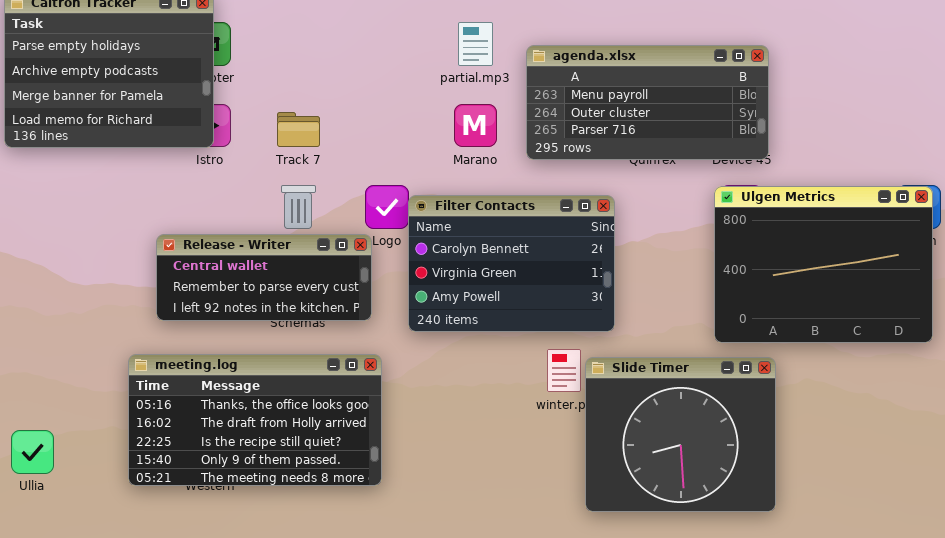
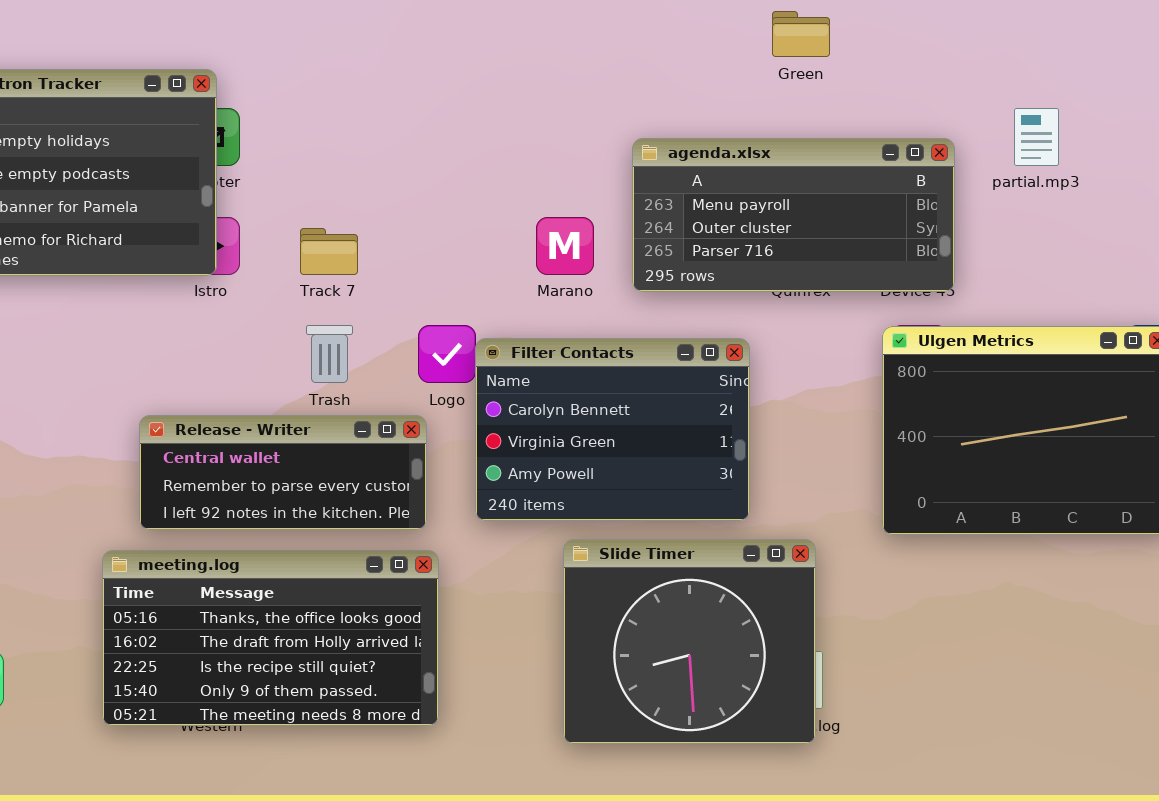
partial.mp3: [458,22,493,66] -> [1014,108,1059,166], moved
Release - Writer: [156,234,372,321] -> [139,415,427,530], moved
Slide Timer: [585,357,776,512] -> [563,539,816,744], moved

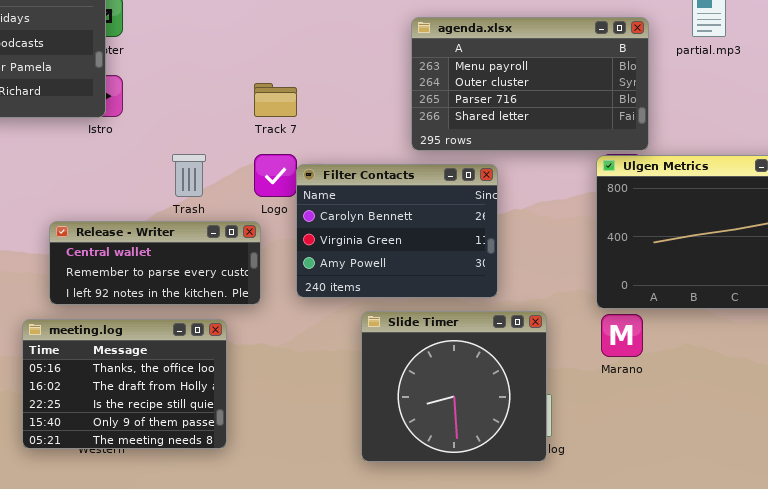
agenda.xlsx: [632,138,955,292] -> [411,17,649,151], resized
Marano: [536,217,594,275] -> [601,314,643,357], moved
Track 7: [300,228,358,275] -> [254,83,297,117], moved
meeting.log: [102,550,439,726] -> [22,319,227,449], resized

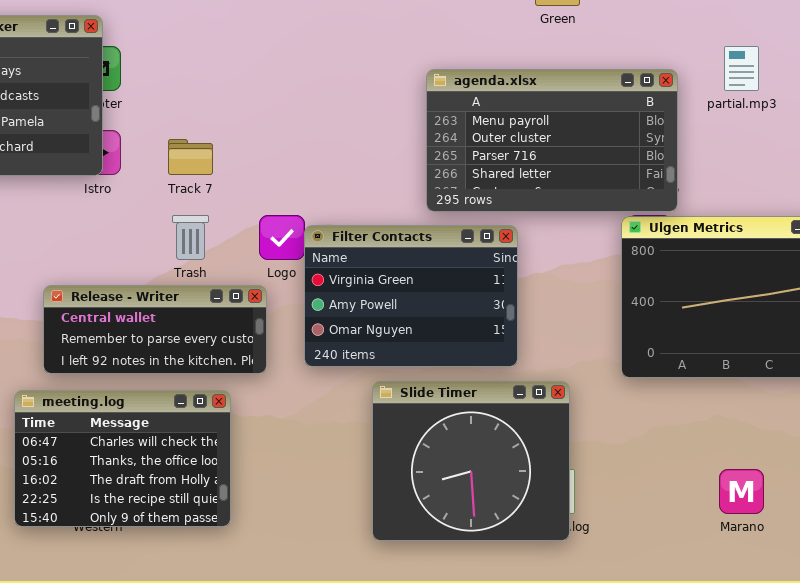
Track 7: [254,83,297,117] -> [168,139,213,175], moved
Filter Contacts: [296,164,498,298] -> [304,225,518,367], scrolled down 1 row
Marano: [601,314,643,357] -> [719,469,764,514], moved
meeting.log: [22,319,227,449] -> [14,390,231,527], scrolled up 1 row

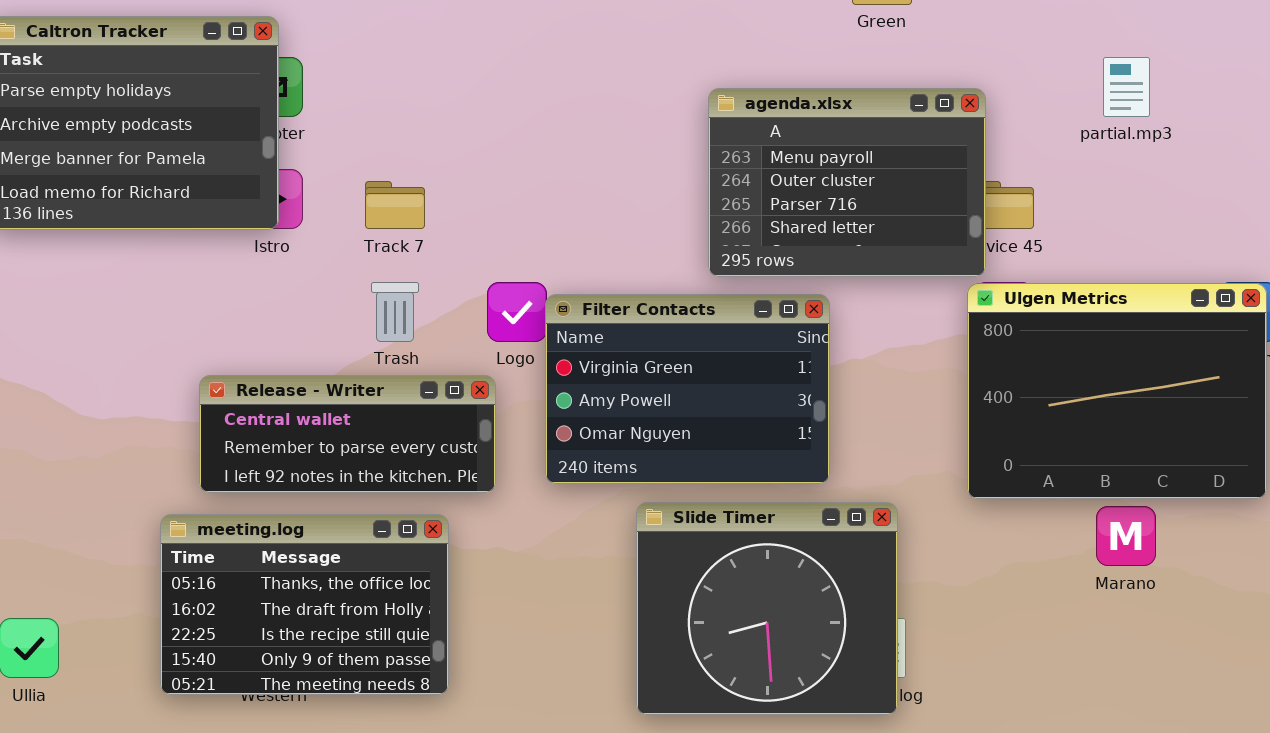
agenda.xlsx: [426,69,678,212] -> [708,88,986,277], resized
meeting.log: [14,390,231,527] -> [160,514,449,695], scrolled down 1 row
Marano: [719,469,764,514] -> [1096,506,1156,566], moved

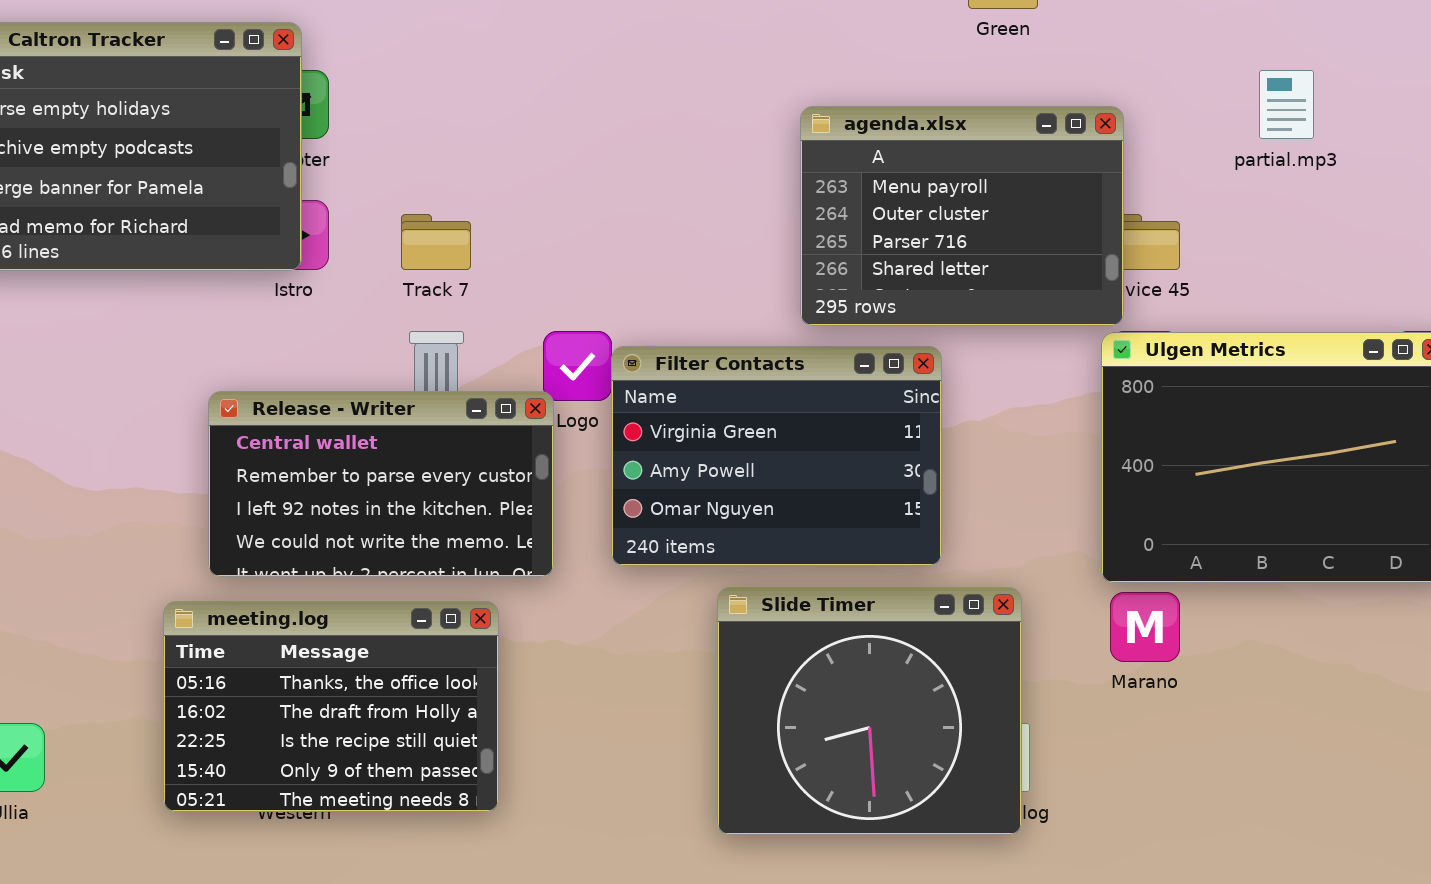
Release - Writer: [199,375,496,493] -> [208,391,554,577], resized
Marano: [1096,506,1156,566] -> [1110,592,1180,662], moved

